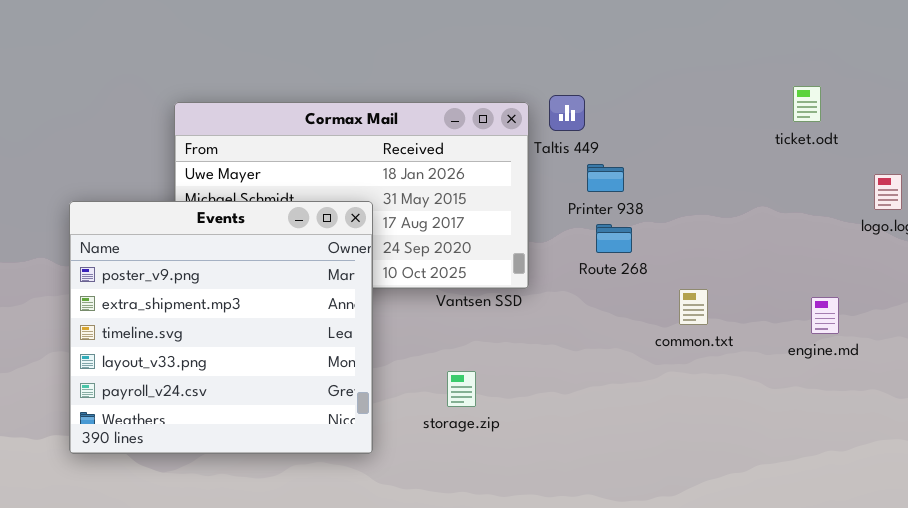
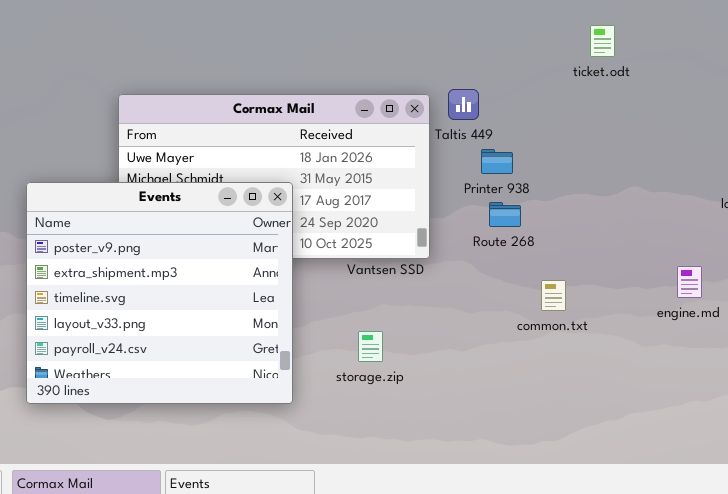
ticket.odt: [793,86,821,122] -> [590,25,615,57], moved
common.txt: [679,289,708,325] -> [541,280,566,311], moved

